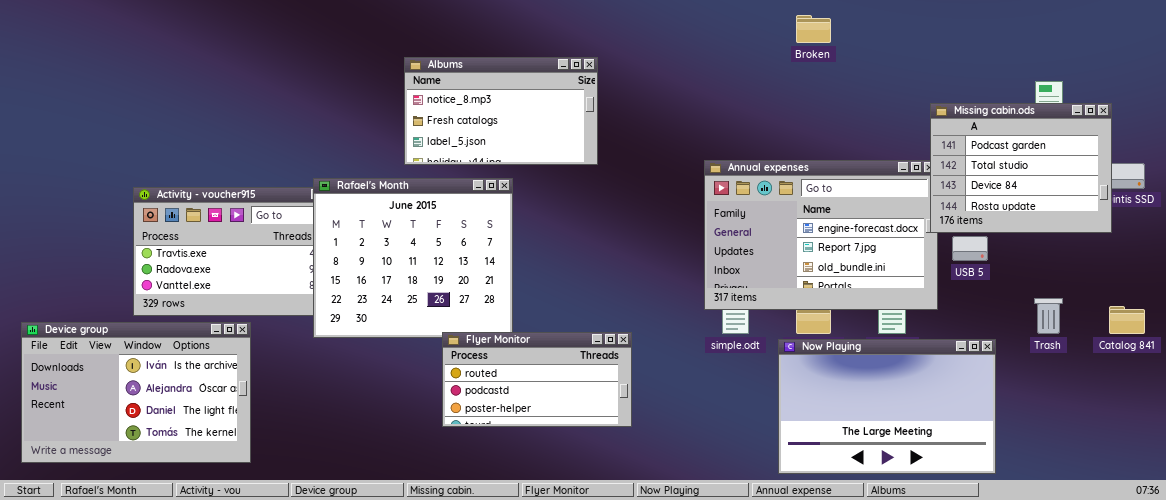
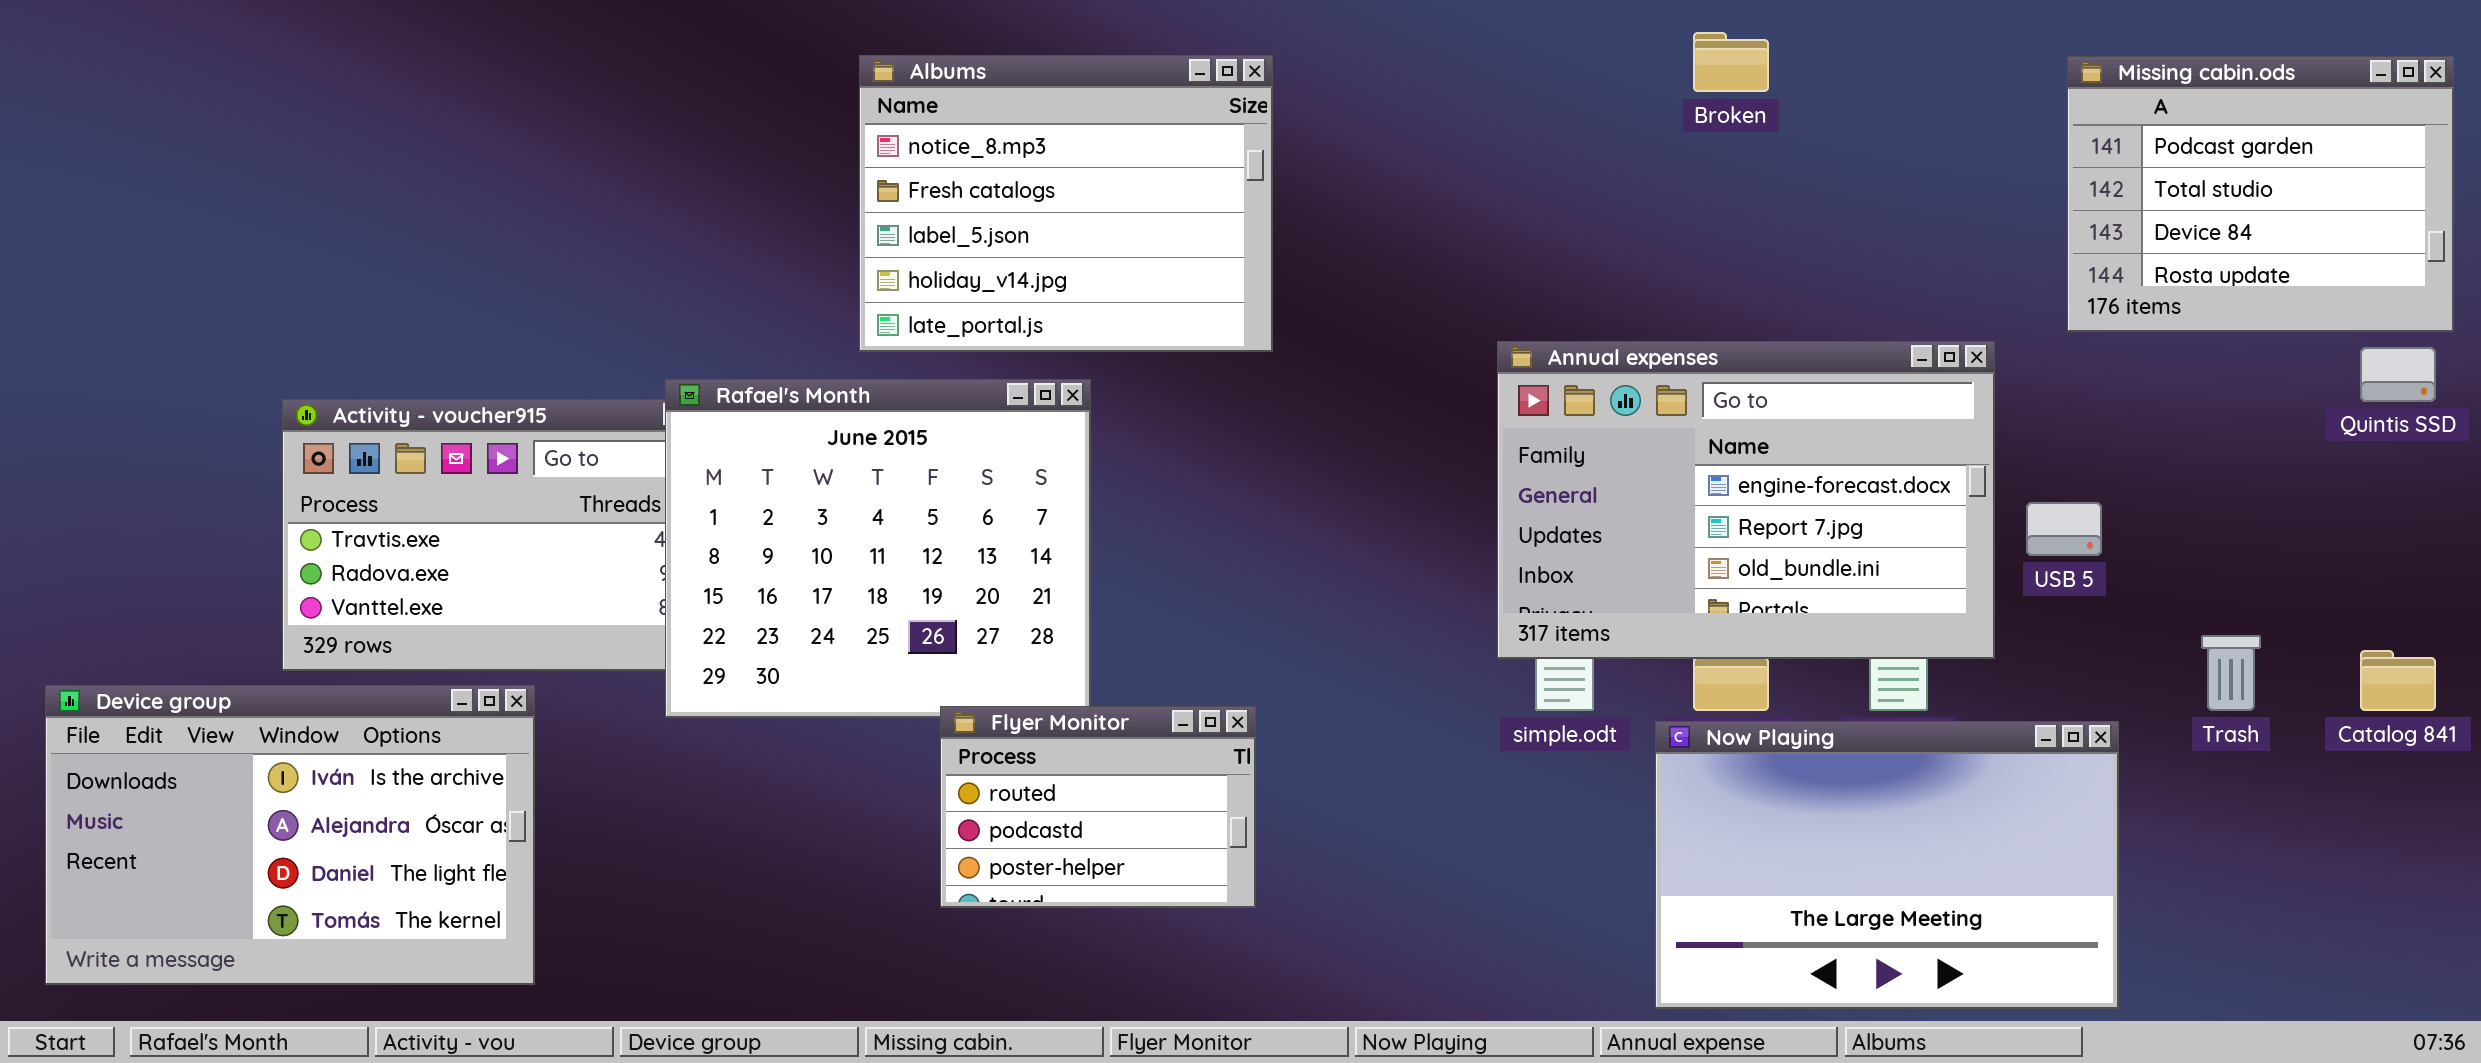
Albums: [404,57,598,165] -> [859,55,1273,352], resized
Missing cabin.ods: [930,103,1112,233] -> [2067,56,2454,332], moved
Flyer Monitor: [442,332,632,427] -> [940,706,1256,908], resized

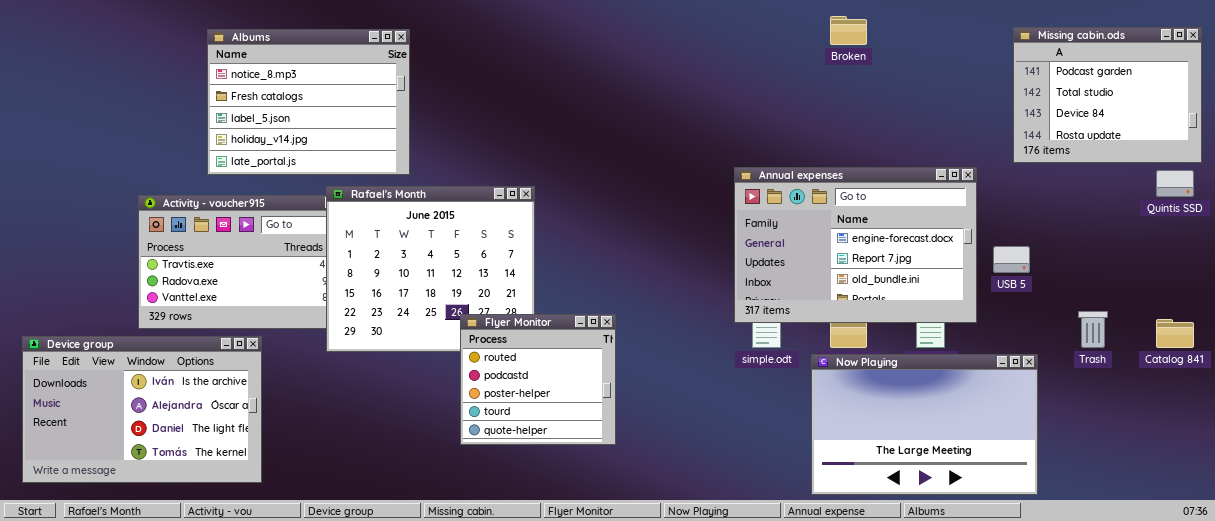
Albums: [859,55,1273,352] -> [207,29,410,175], moved
Flyer Monitor: [940,706,1256,908] -> [460,314,616,445], resized

